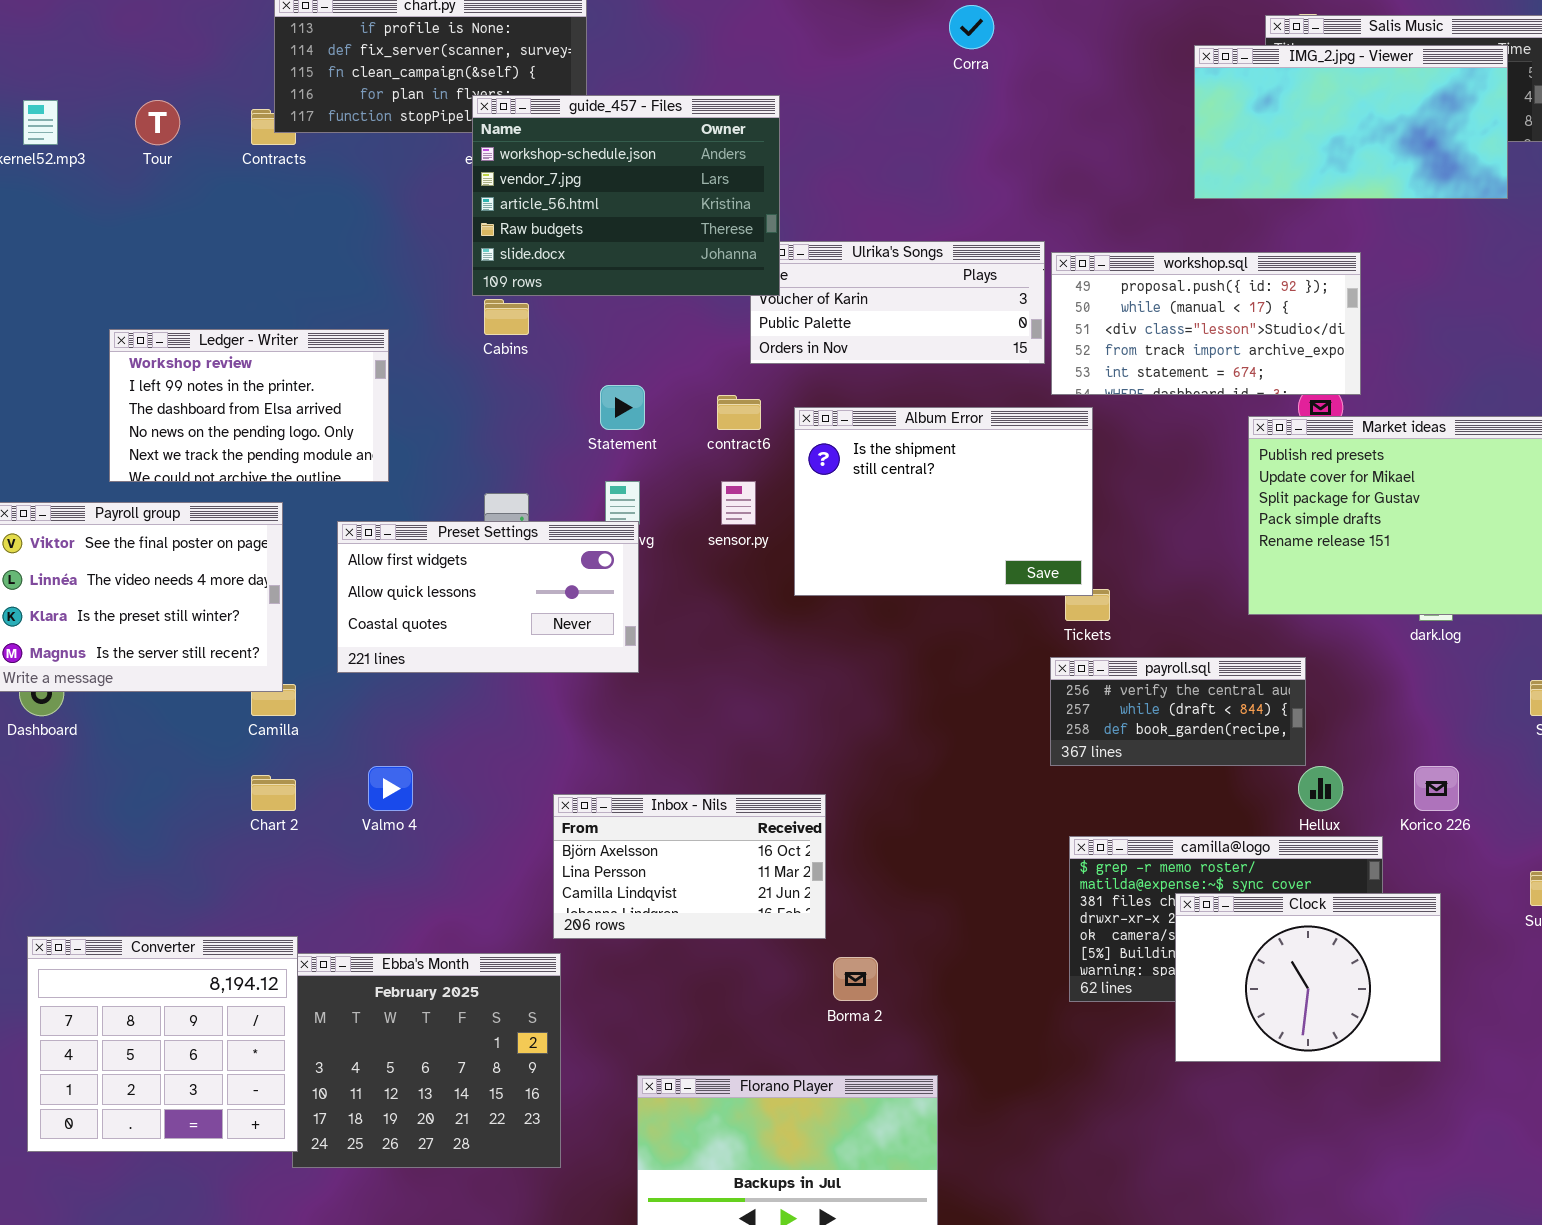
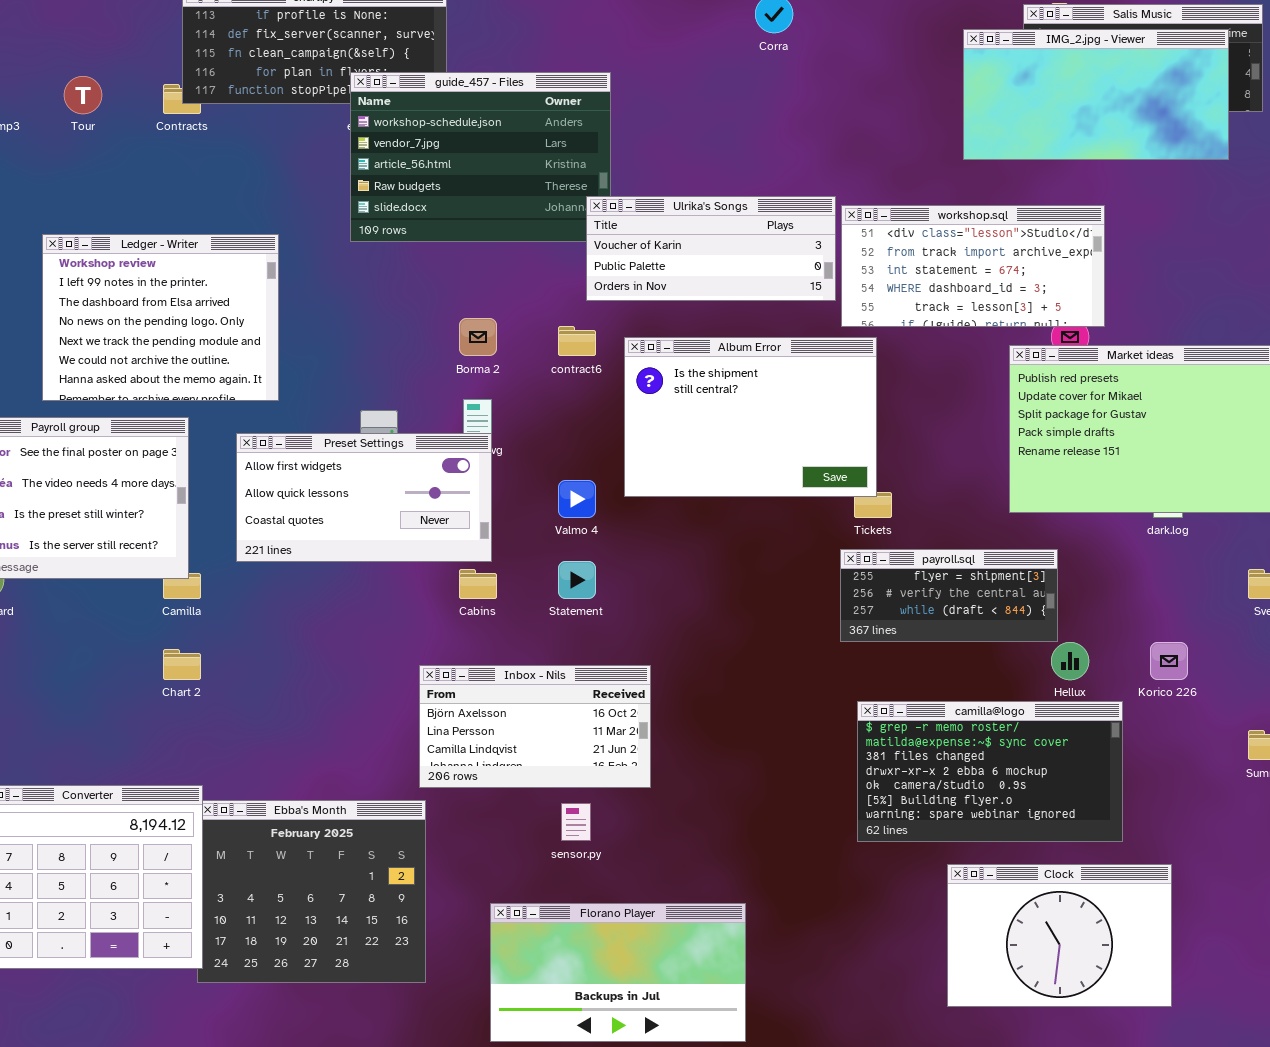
Ulrika's Songs: [750,241,1045,364] -> [586,196,836,301], raised
workshop.sql: [1051,252,1361,395] -> [841,205,1105,327], scrolled down 2 rows
Cabins: [484,299,529,335] -> [459,569,497,599], moved
Ledger - Writer: [109,329,389,482] -> [42,234,279,401], resized
Statement: [600,385,645,430] -> [558,561,596,599], moved
sensor.py: [721,481,756,525] -> [561,803,591,841], moved
payroll.sql: [1050,657,1306,766] -> [840,549,1058,642], scrolled up 1 row
Valmo 4: [368,766,413,811] -> [558,480,596,518], moved
Clock: [1175,893,1441,1062] -> [947,864,1172,1007], moved
Borma 2: [833,957,878,1001] -> [459,318,497,356], moved

